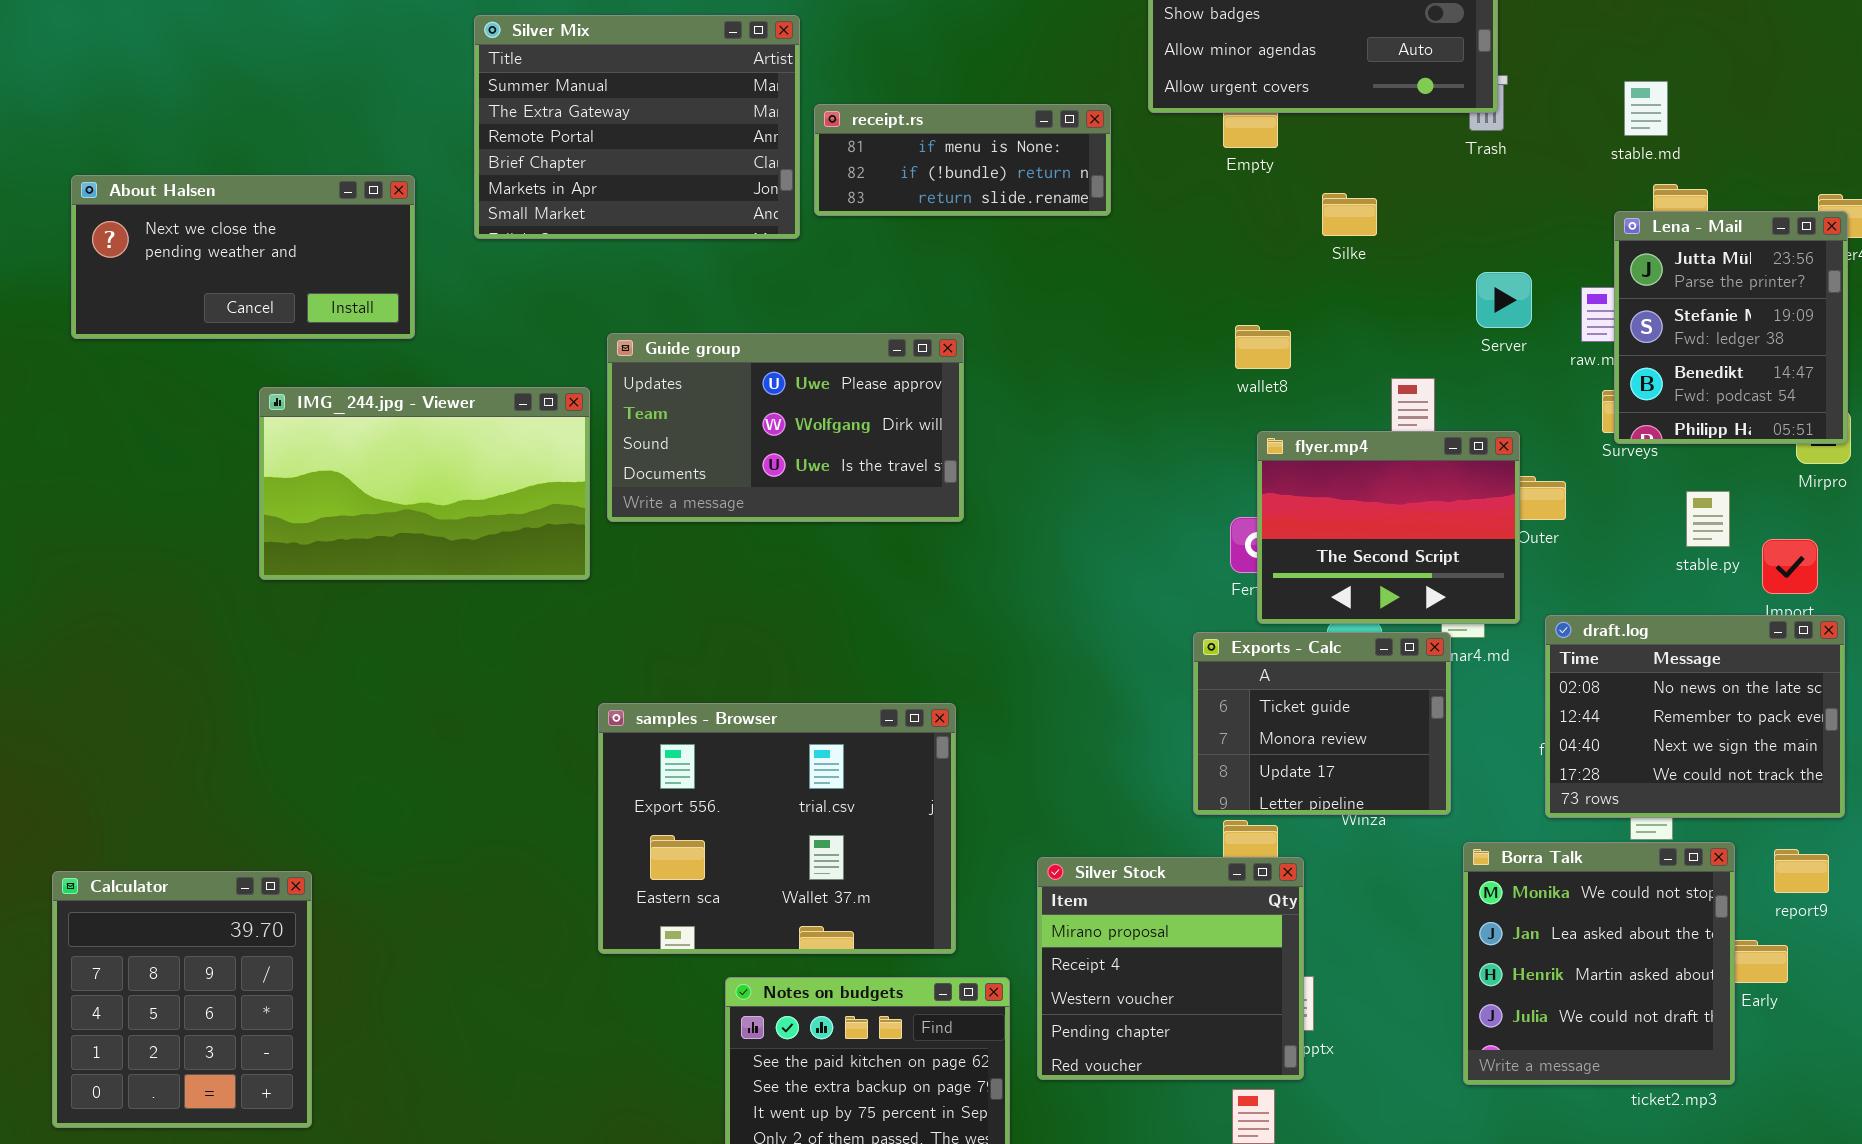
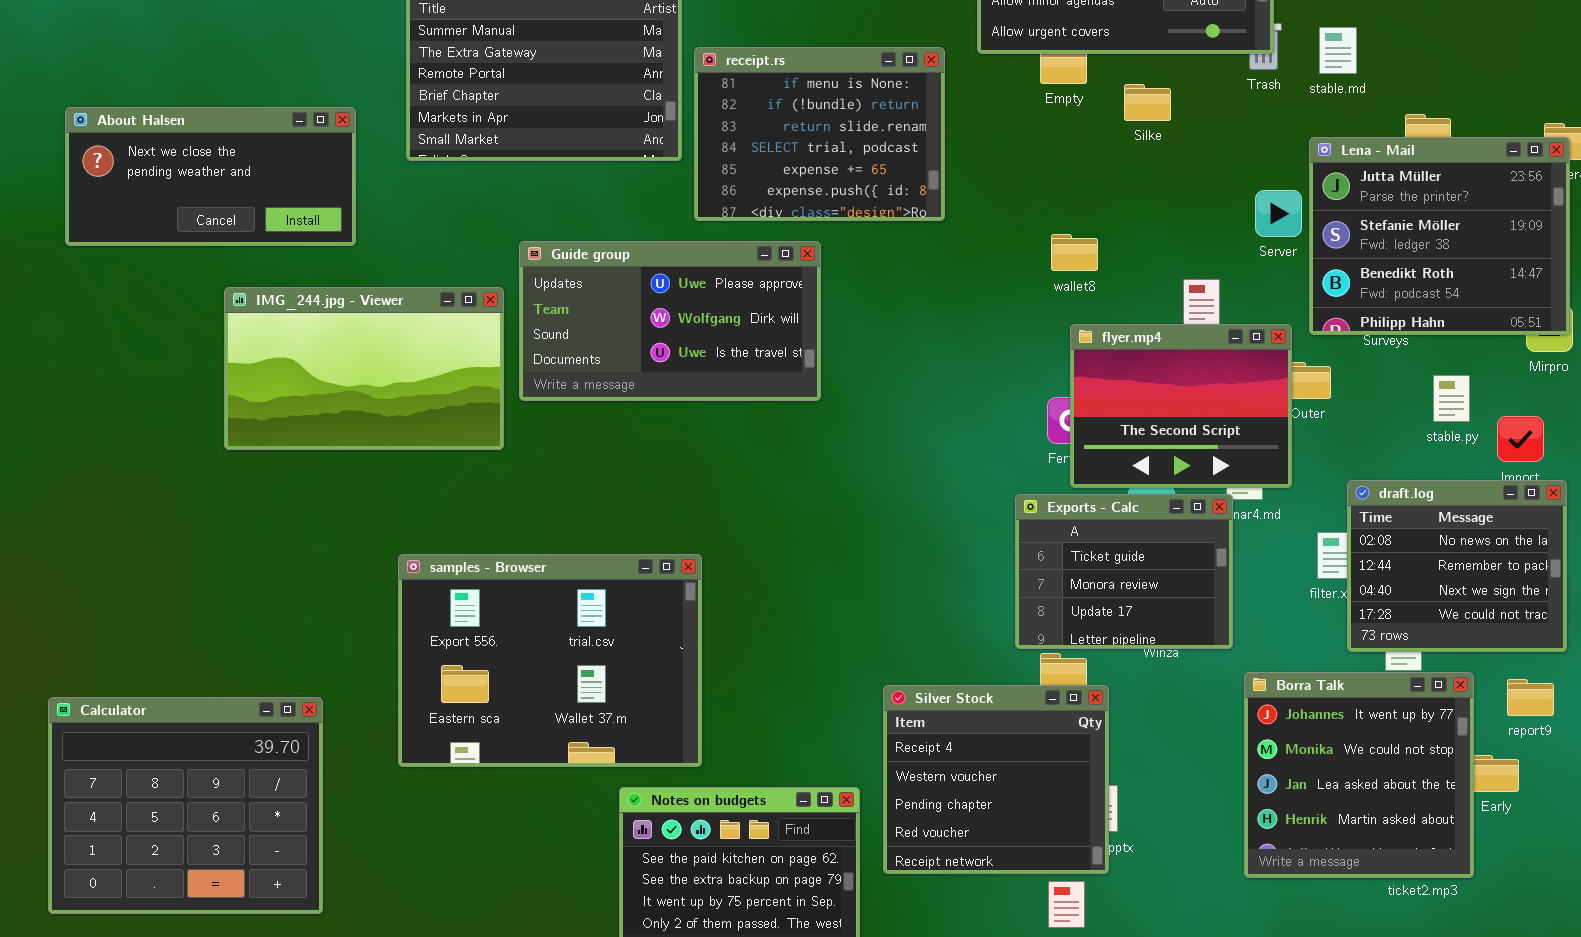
stable.md: [1624,81,1668,136] -> [1319,27,1357,74], moved
receipt.rs: [814,104,1111,216] -> [694,47,945,221], resized
Silke: [1322,193,1377,236] -> [1124,84,1171,121], moved
Lena - Mail: [1614,211,1848,444] -> [1309,137,1570,335], resized
draft.log: [1545,615,1845,818] -> [1347,480,1567,652], resized
samples - Browser: [598,703,956,954] -> [398,554,702,767], moved
Borra Talk: [1463,842,1735,1085] -> [1244,672,1474,878], scrolled up 1 row
Silver Stock: [1037,857,1304,1080] -> [883,685,1109,874], scrolled down 1 row
Calculator: [52,871,312,1128] -> [48,697,323,914], resized

